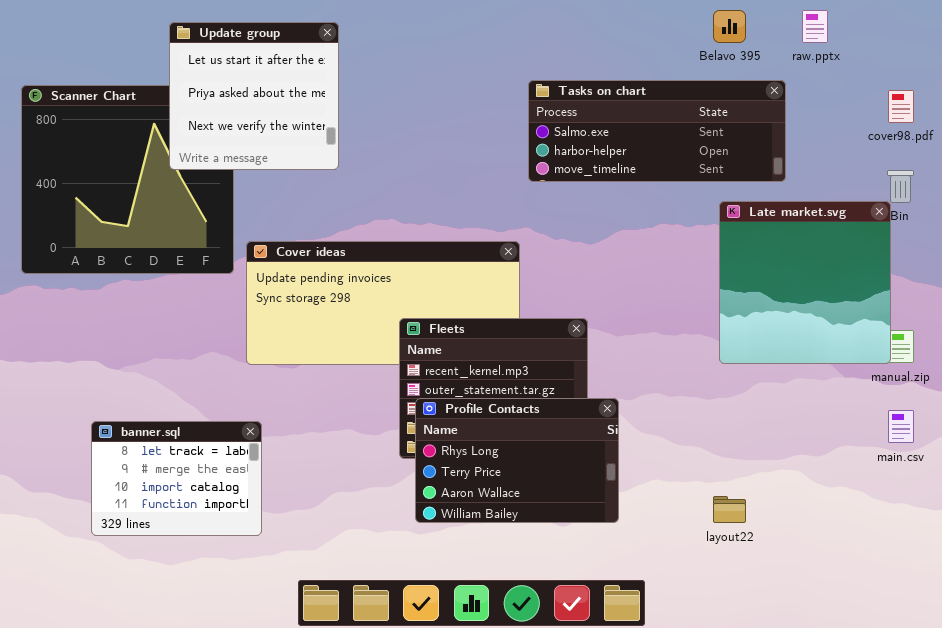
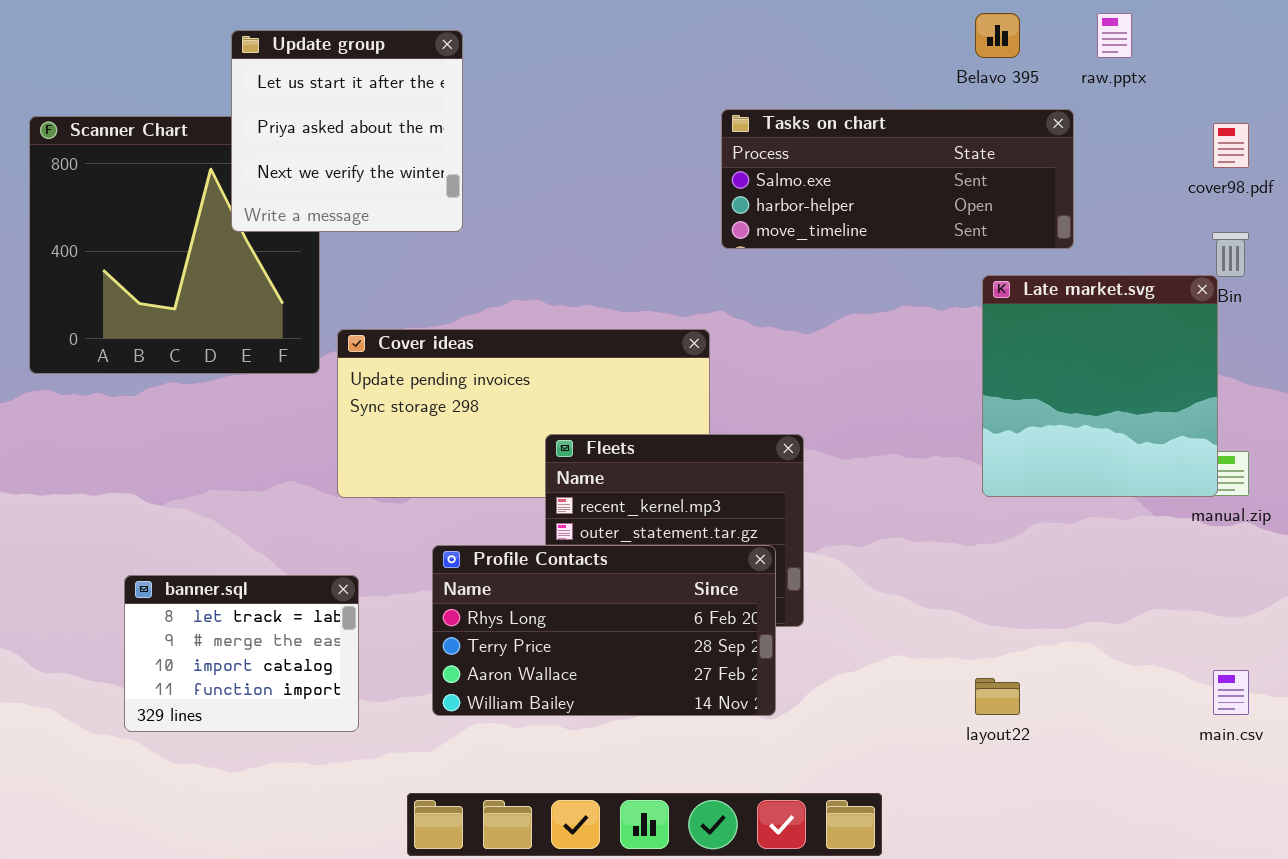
Profile Contacts: [415,398,619,523] -> [432,545,776,716], moved, resized
main.csv: [888,410,914,443] -> [1213,670,1249,715], moved

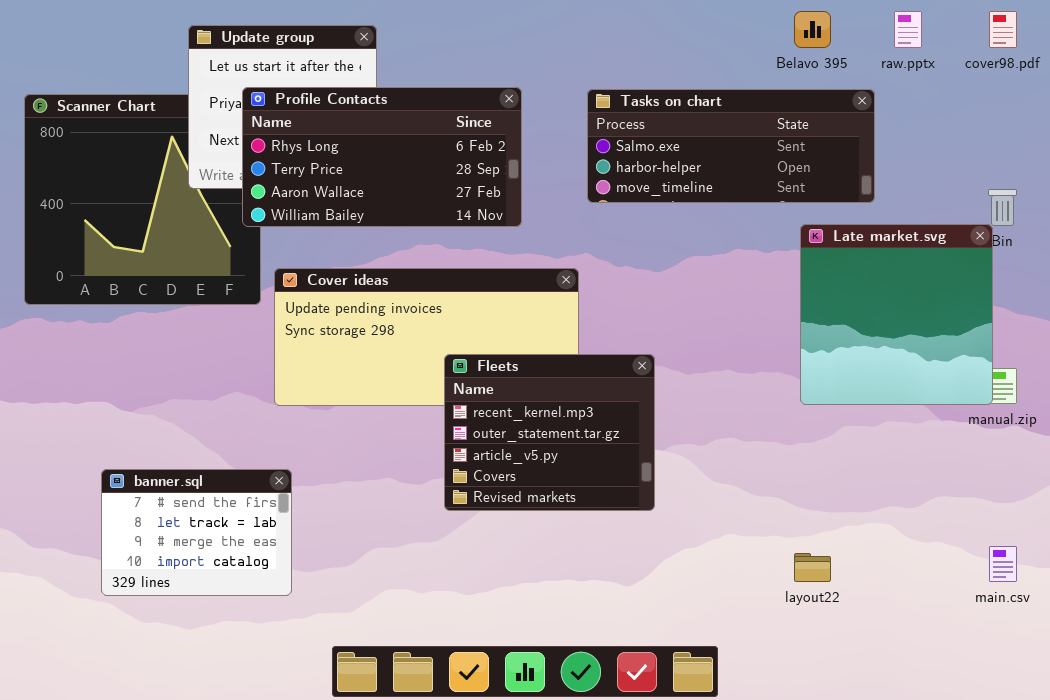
cover98.pdf: [1213,123,1249,168] -> [989,11,1017,48], moved
Profile Contacts: [432,545,776,716] -> [242,87,522,227], moved
banner.sql: [124,575,359,732] -> [101,469,292,596], scrolled up 1 row

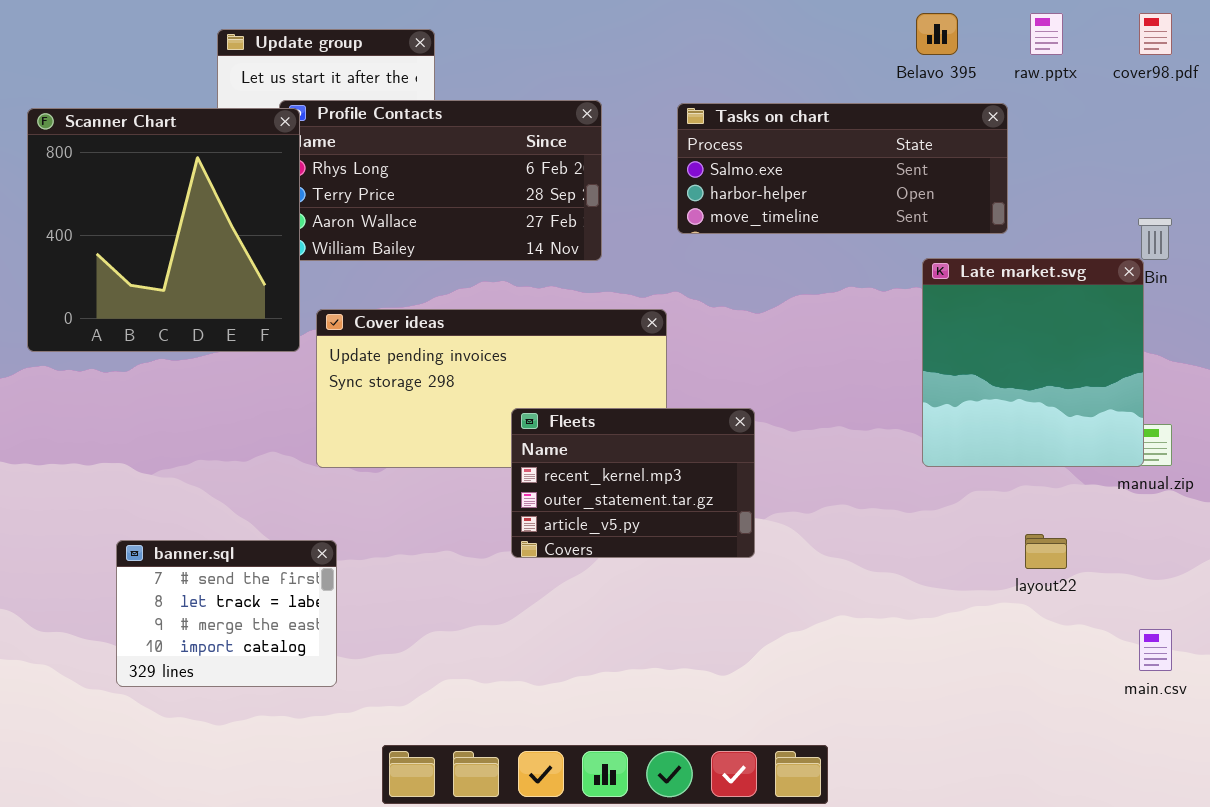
Scanner Chart: [24,94,261,305] -> [27,108,300,352], raised
Fleets: [444,354,655,511] -> [511,408,755,558], resized
layout22: [794,553,831,582] -> [1025,534,1067,569], moved

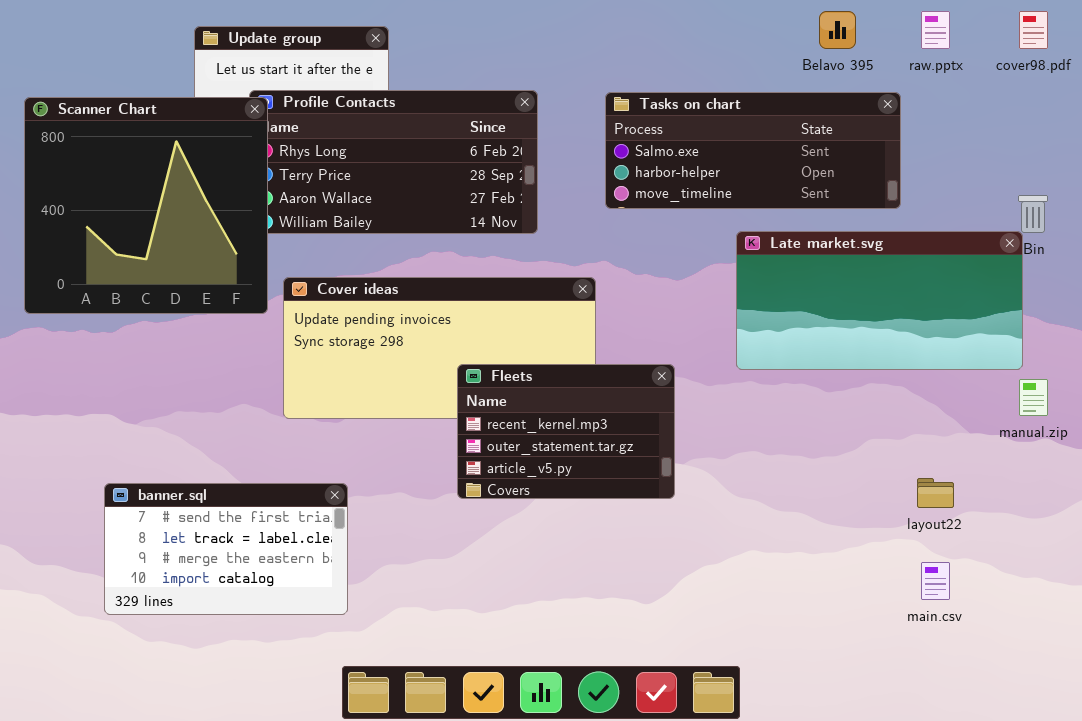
Late market.svg: [922,258,1144,467] -> [736,231,1023,370], resized
banner.sql: [116,540,337,687] -> [104,483,348,615], resized
main.csv: [1139,629,1172,671] -> [921,562,950,600], moved

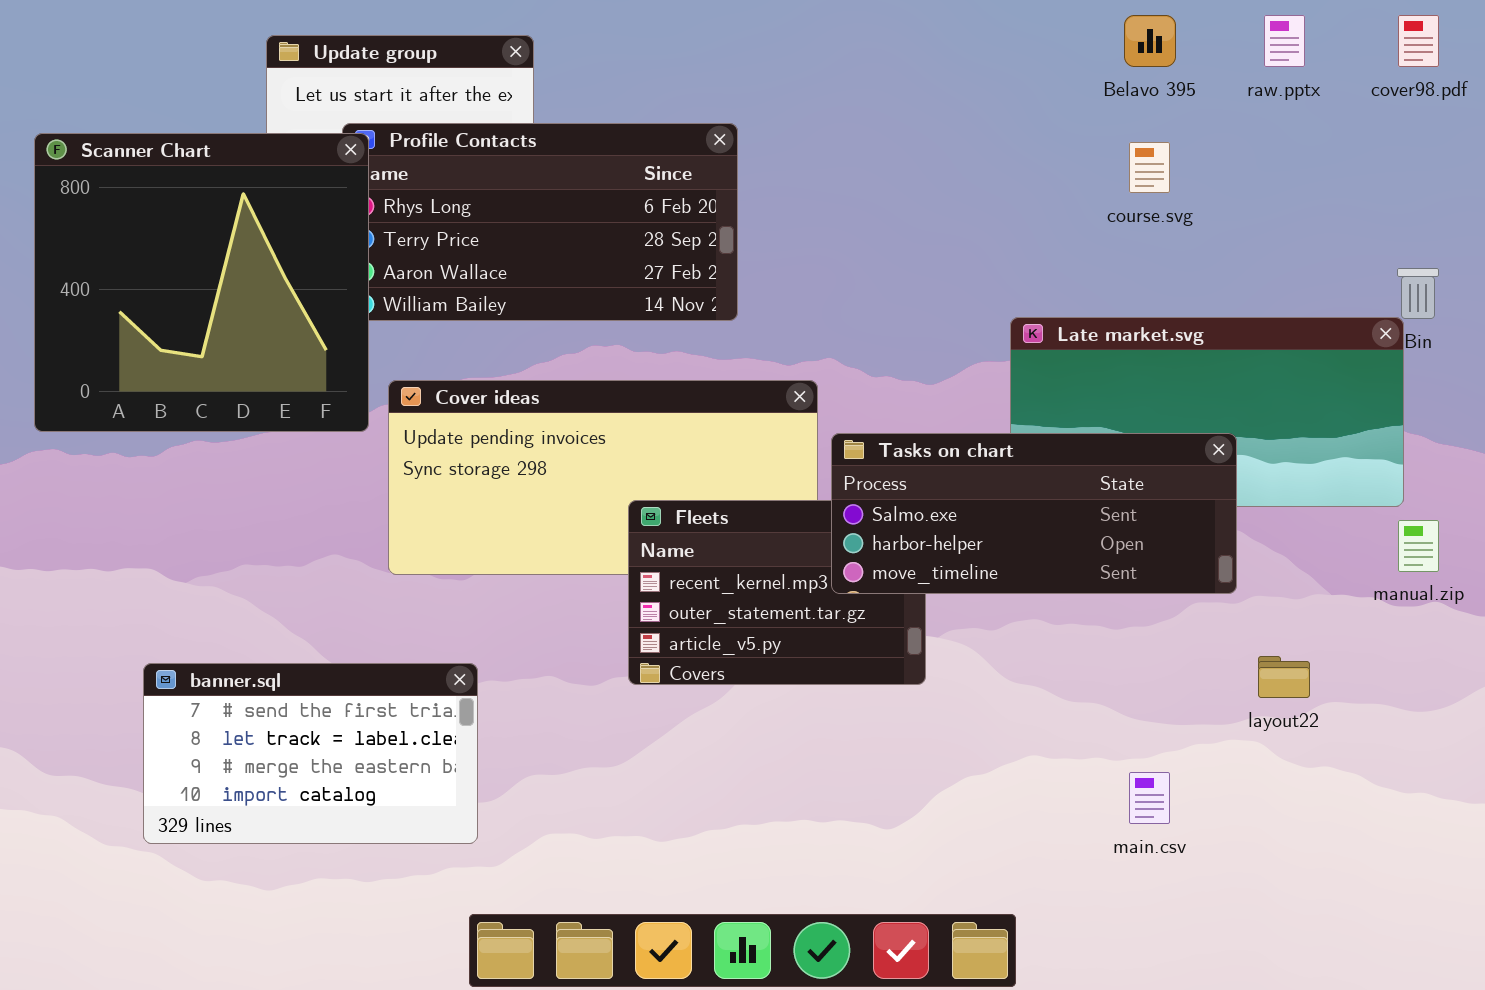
Tasks on chart: [605,92,901,209] -> [831,433,1237,594], moved
main.csv: [921,562,950,600] -> [1129,772,1170,824], moved

